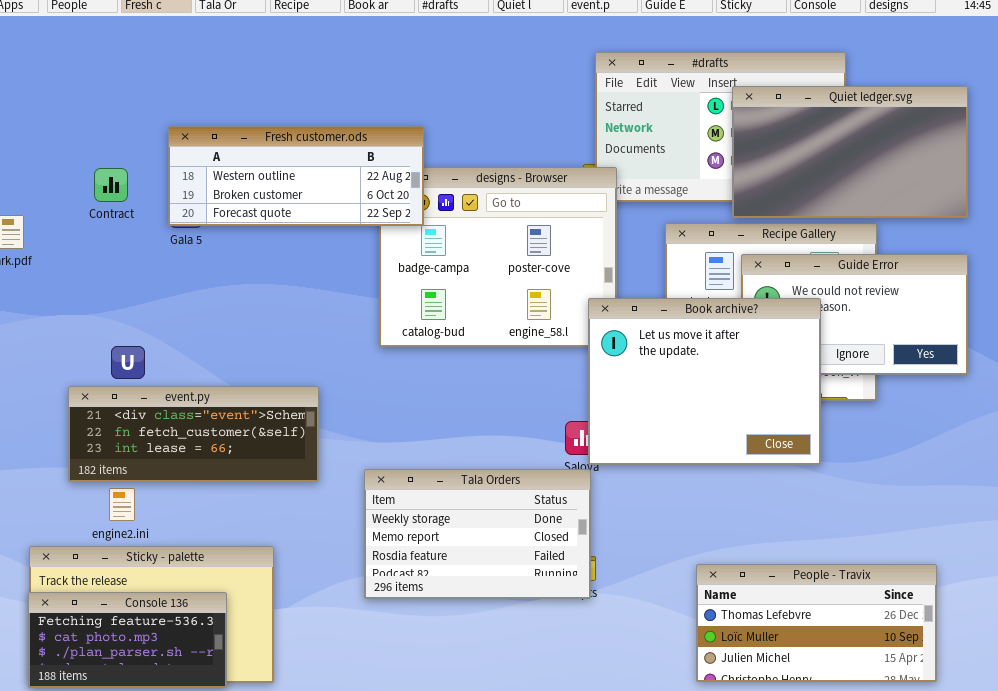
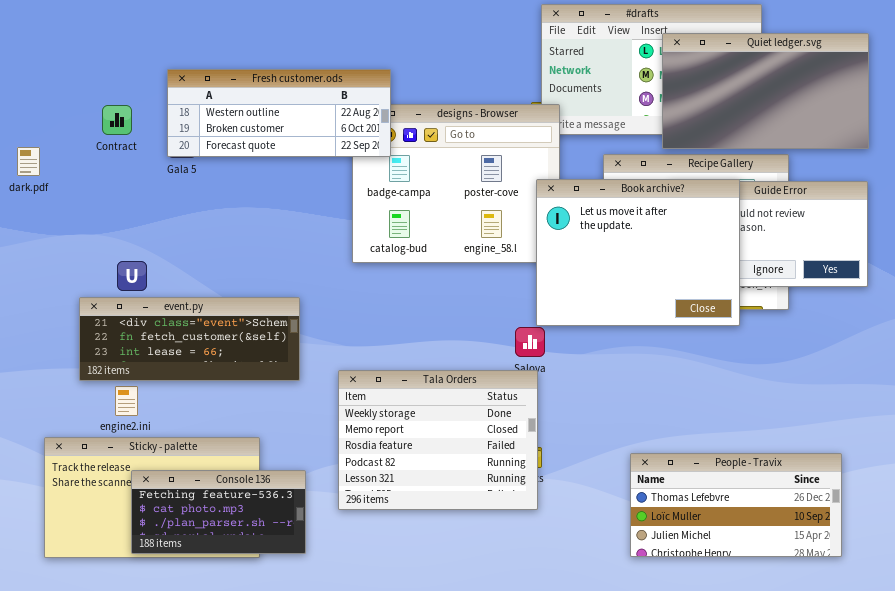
Book archive?: [588,298,821,465] -> [536,179,740,326], moved
Tala Orders: [364,469,591,599] -> [338,370,538,510], resized
Console 136: [28,592,227,688] -> [131,470,306,554], moved

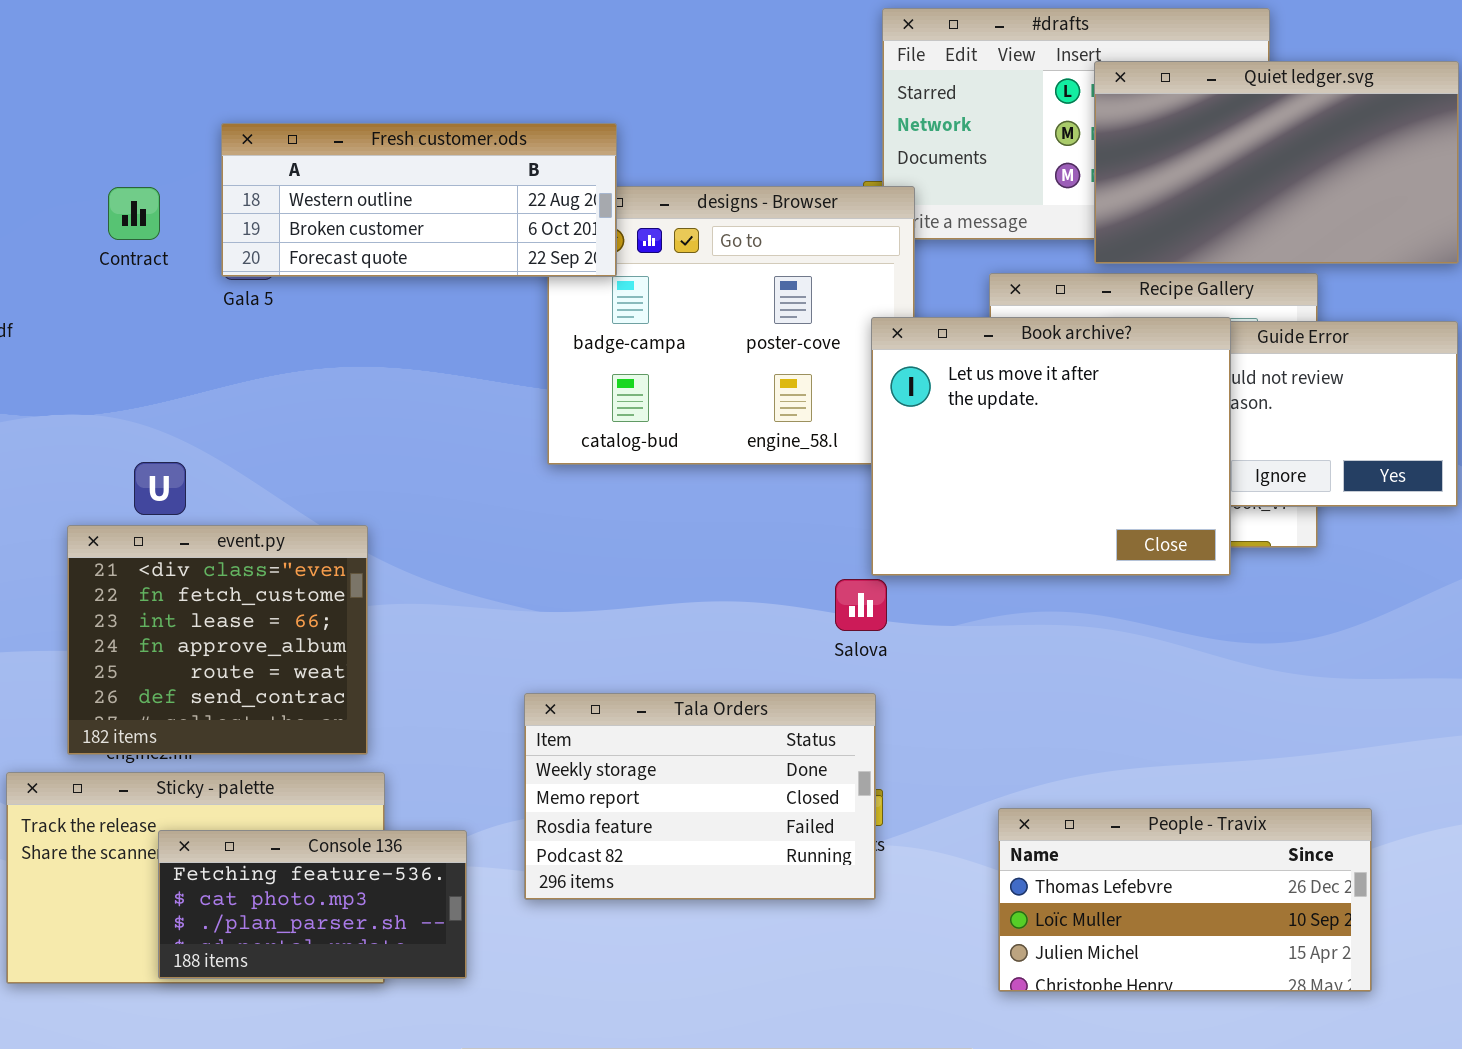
event.py: [79,297,300,381] -> [67,525,368,755], resized
Tala Orders: [338,370,538,510] -> [524,693,876,900], resized
People - Travix: [630,453,842,557] -> [998,808,1372,992], moved

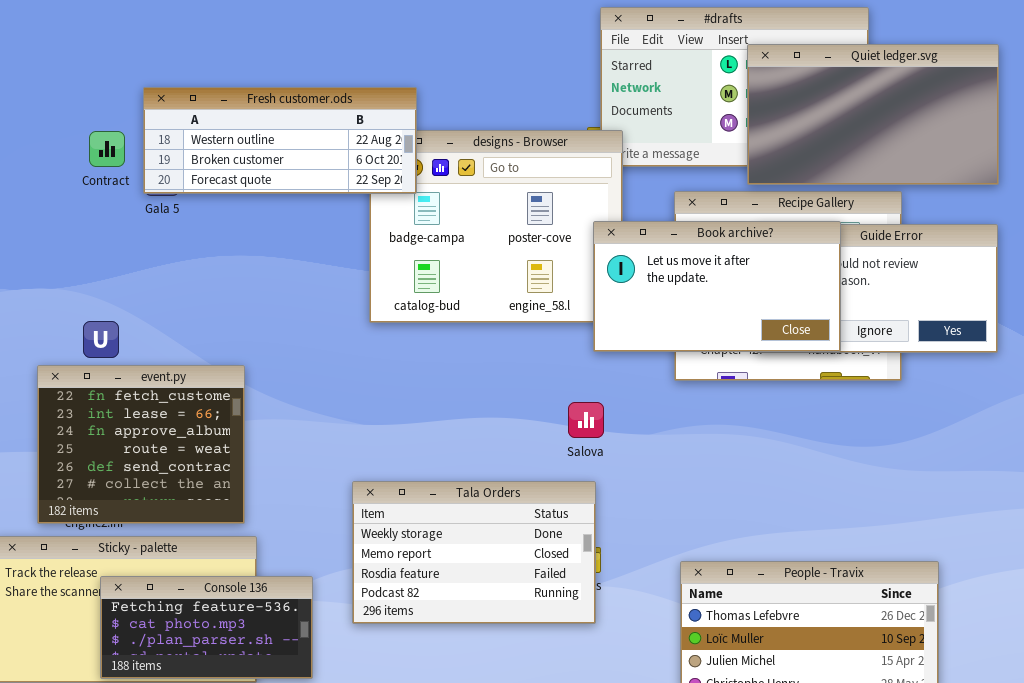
Contract: [108,187,160,240] -> [89,131,125,167], moved
Book archive?: [871,317,1231,576] -> [593,221,841,352], resized
event.py: [67,525,368,755] -> [37,365,245,524], scrolled down 1 row

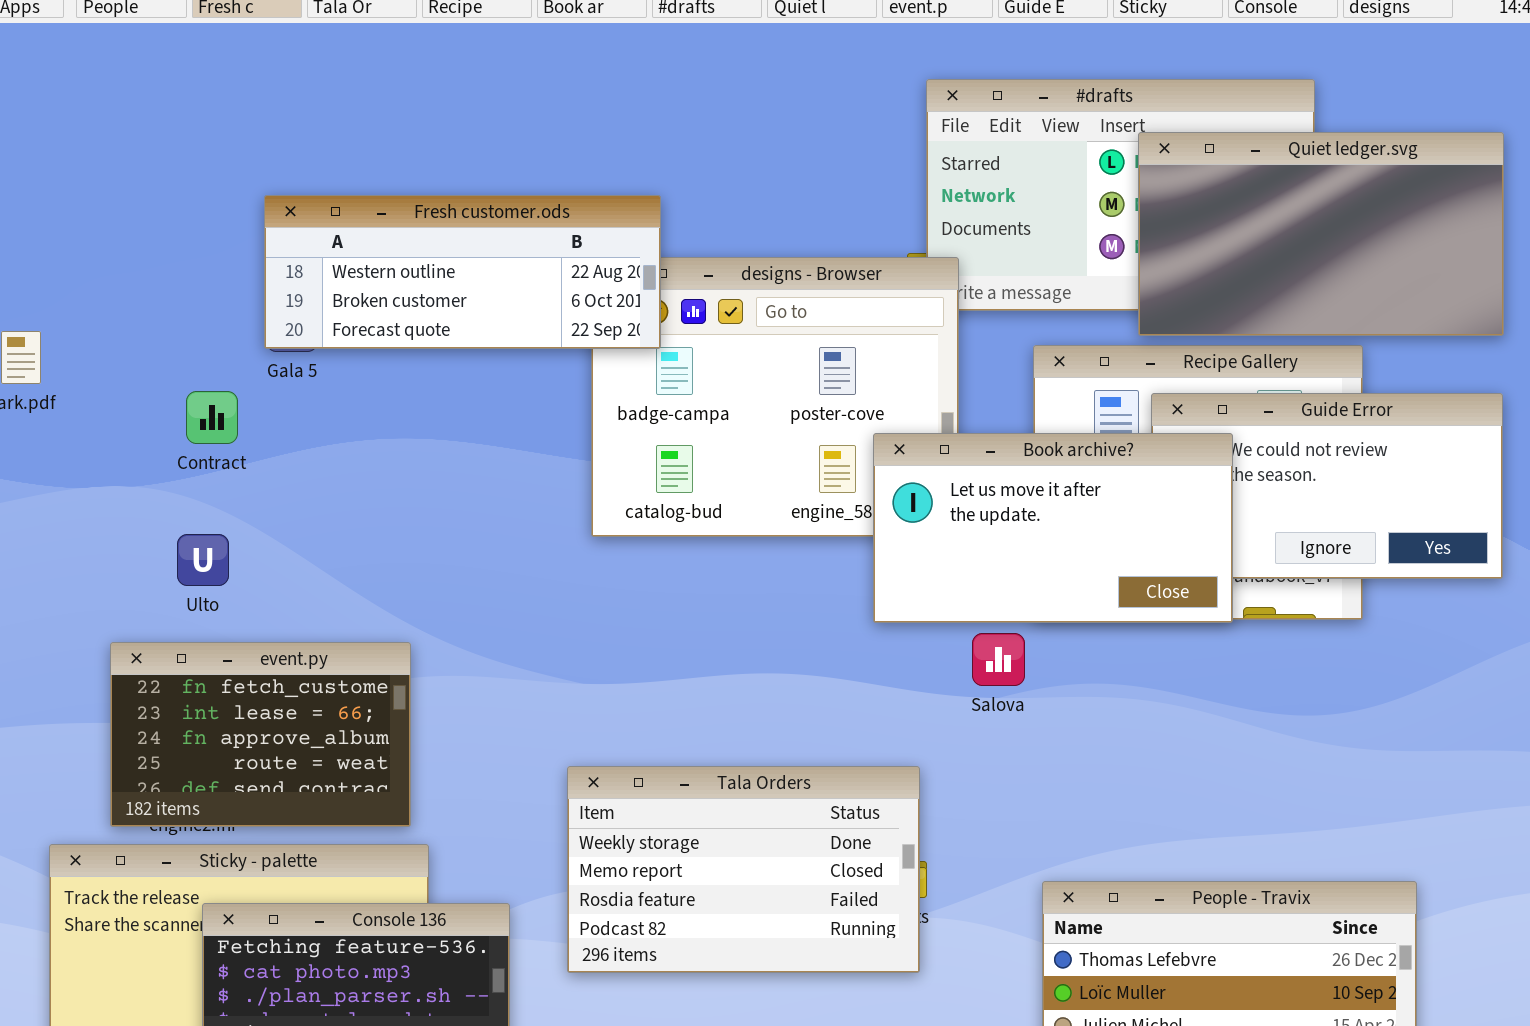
Contract: [89,131,125,167] -> [186,391,238,444], moved
Book archive?: [593,221,841,352] -> [873,433,1233,623], moved
event.py: [37,365,245,524] -> [110,642,411,827], resized
Salova: [568,402,604,438] -> [972,633,1025,686], moved

